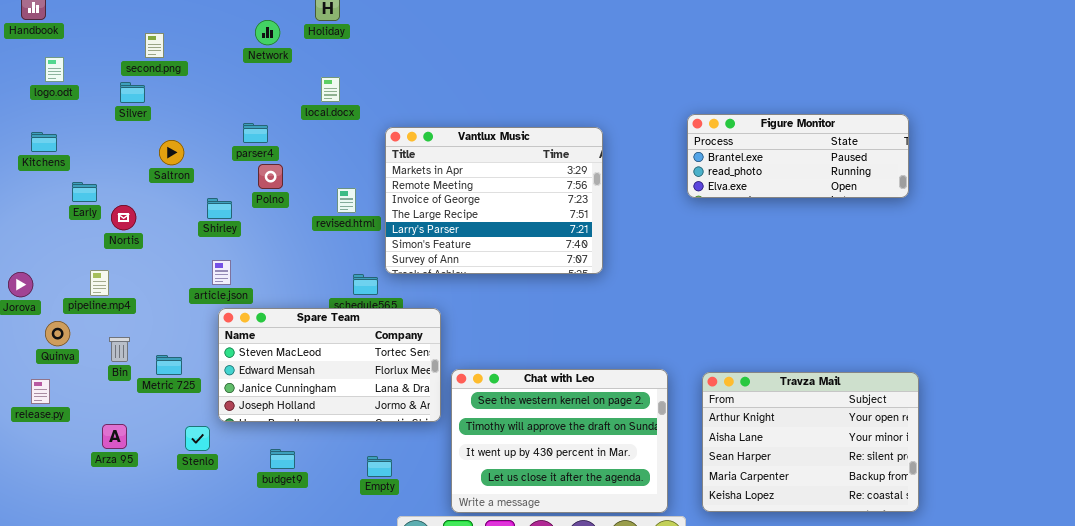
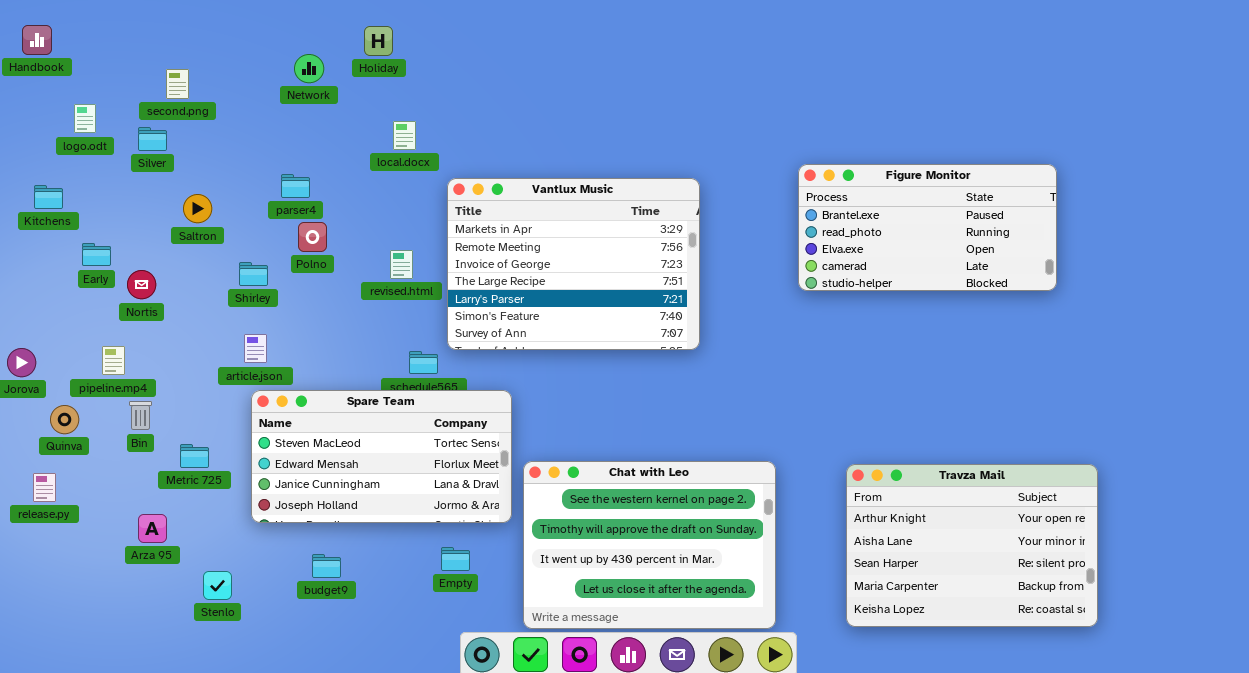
logo.odt: [45,57,64,82] -> [74,104,96,133], moved
local.docx: [321,77,340,102] -> [393,121,416,150], moved
Figure Monitor: [687,114,909,198] -> [798,164,1057,291], resized
Bin: [109,337,130,362] -> [129,401,152,430], moved
Travza Mail: [702,372,919,512] -> [846,464,1098,627], moved
Arza 95: [102,424,127,449] -> [138,514,167,543], moved
Stenlo: [185,426,210,451] -> [203,571,232,600], moved
Empty: [367,456,392,477] -> [441,547,470,571], moved

